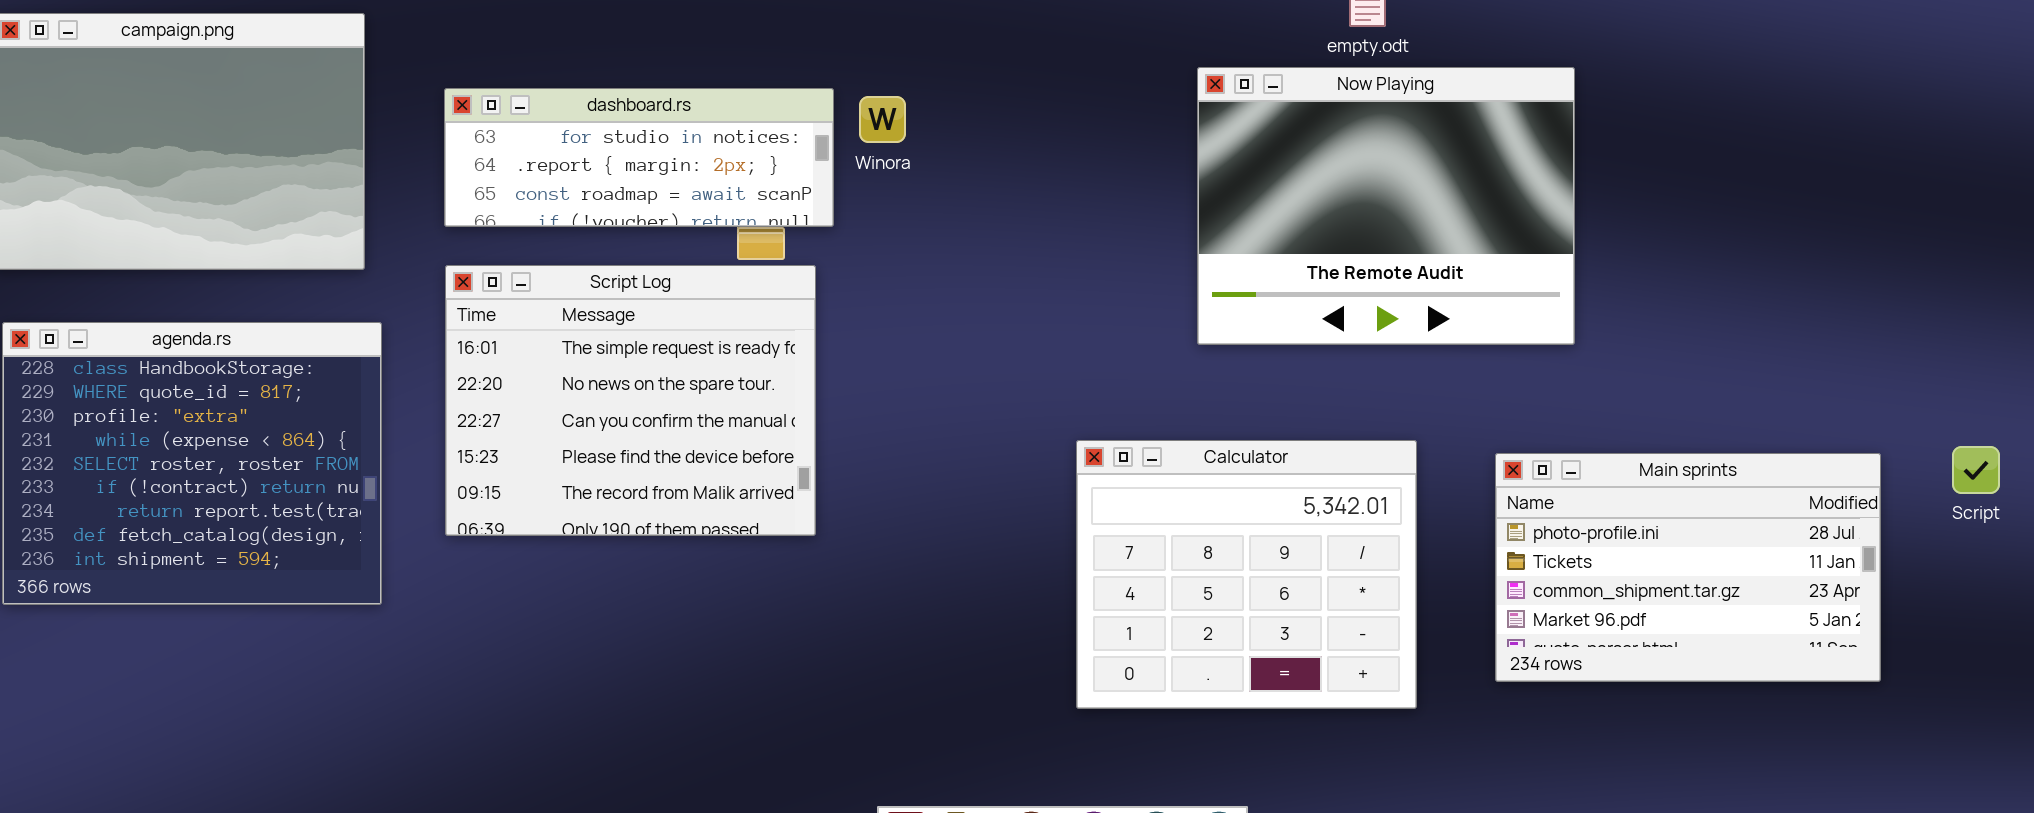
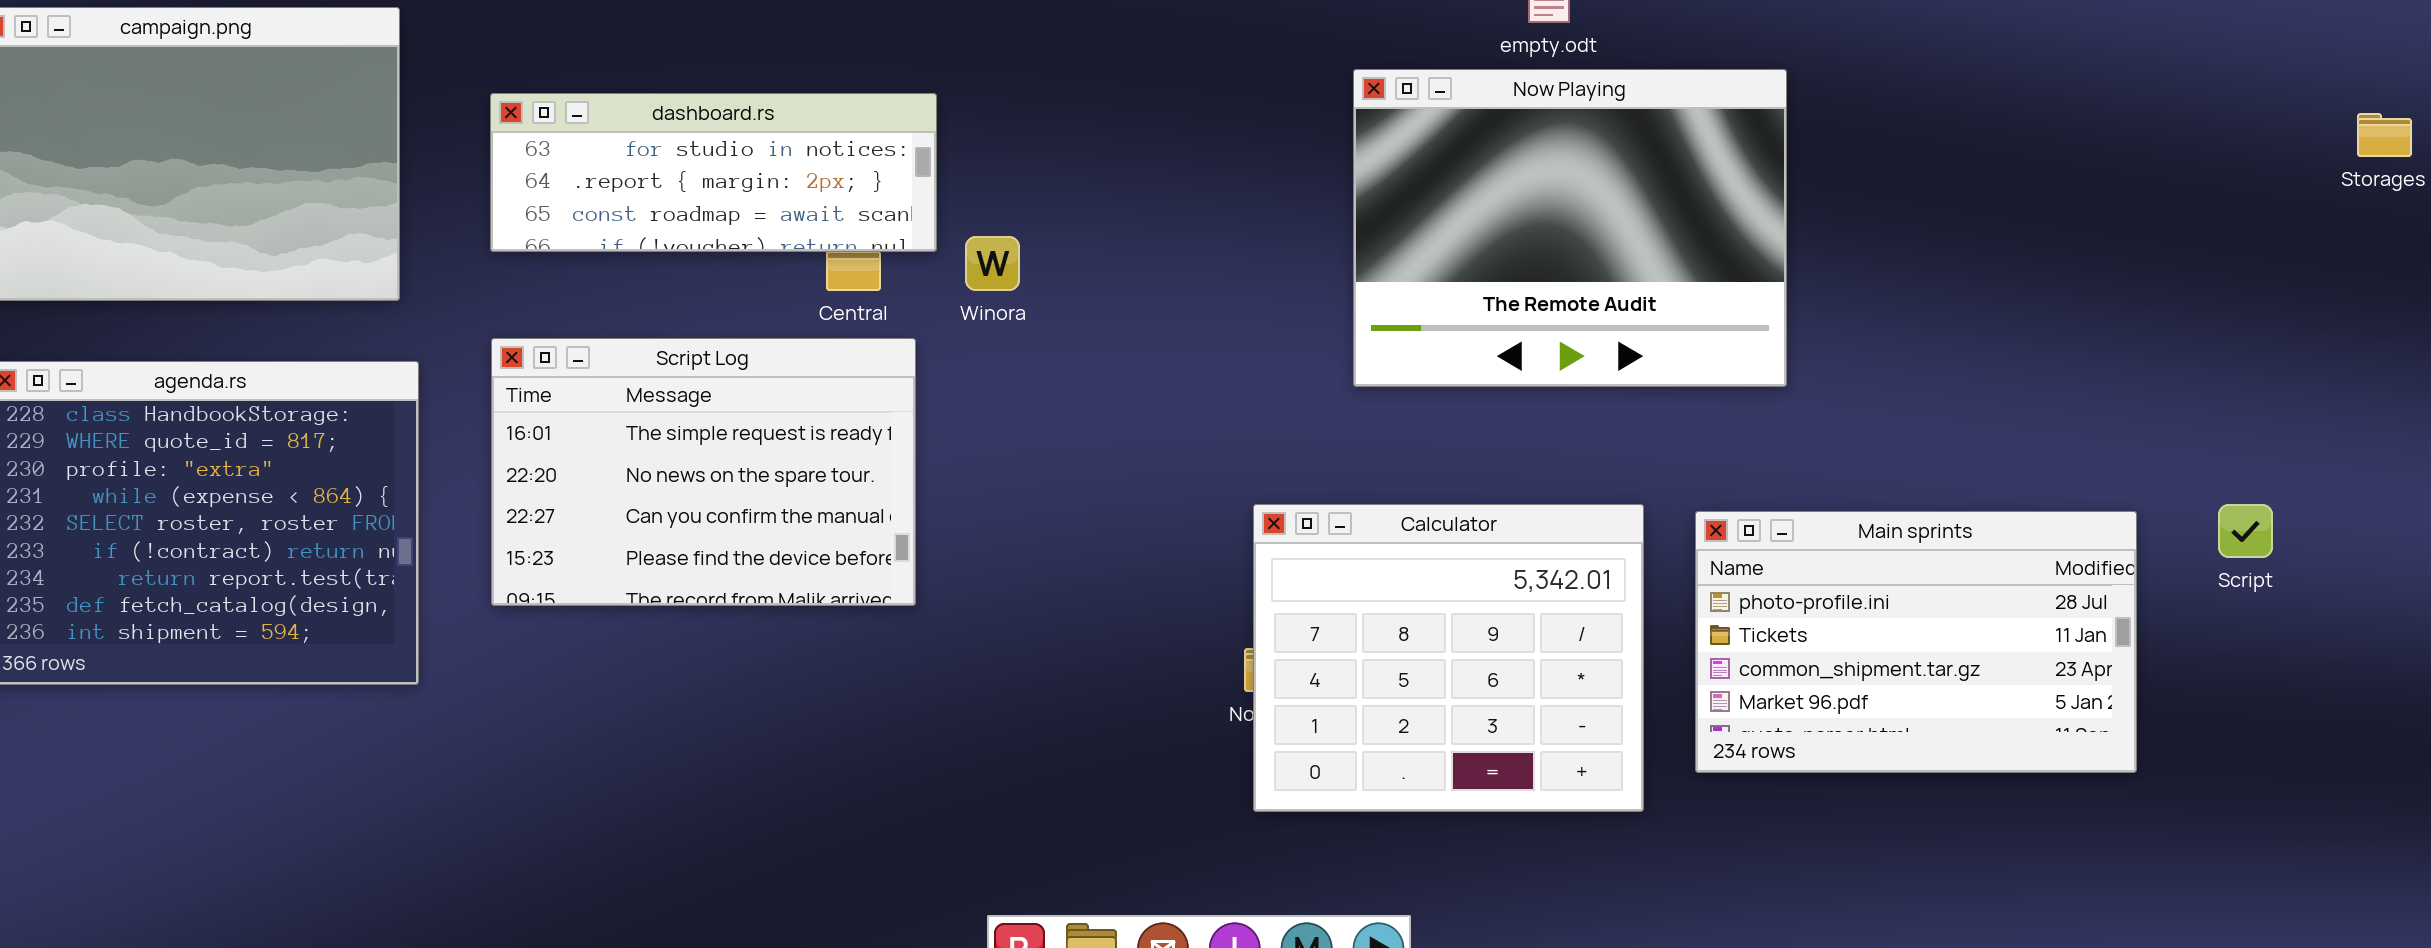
Winora: [859,96,906,143] -> [965,236,1020,291], moved
Script Log: [445,265,816,536] -> [491,338,916,606], resized
Calculator: [1076,440,1417,709] -> [1253,504,1644,812], moved

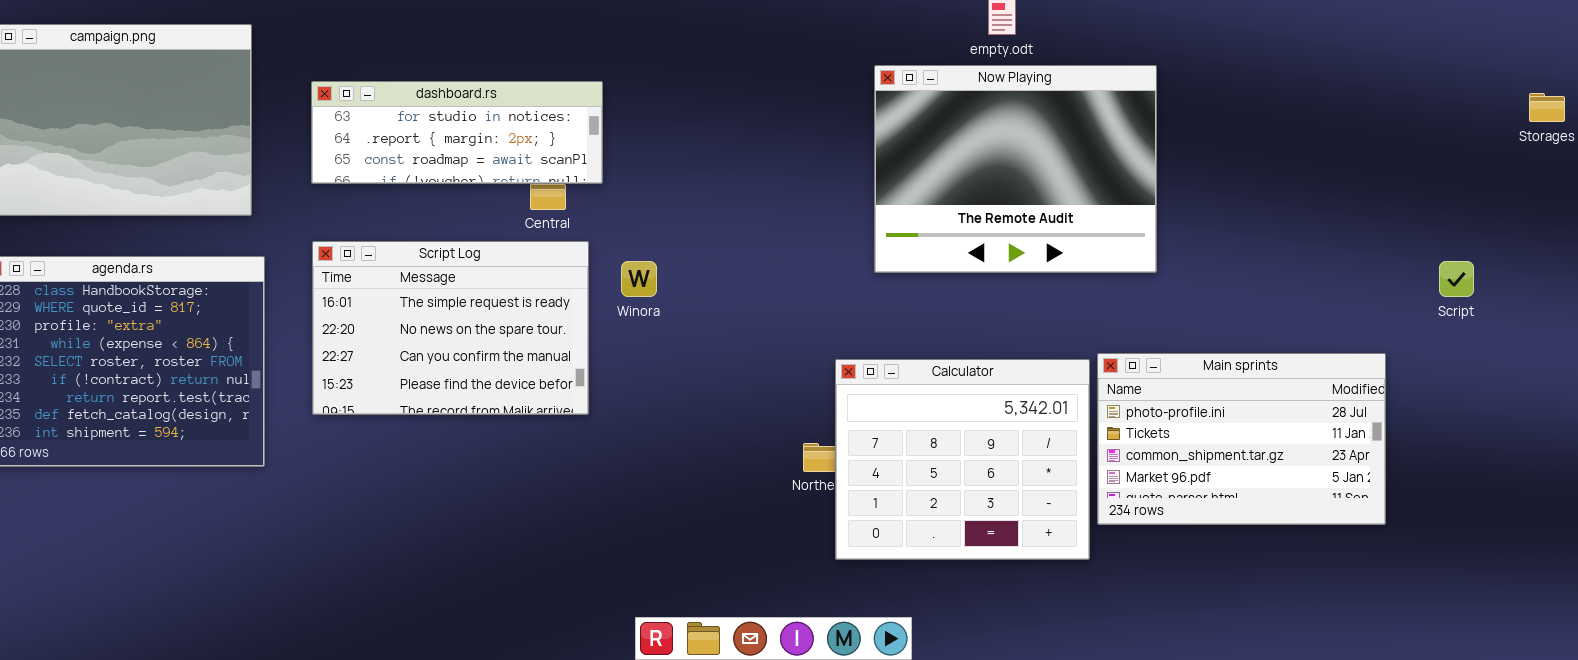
Winora: [965,236,1020,291] -> [621,261,657,297], moved
Calculator: [1253,504,1644,812] -> [835,359,1090,560], moved
Script: [2218,504,2273,558] -> [1439,261,1474,297], moved

